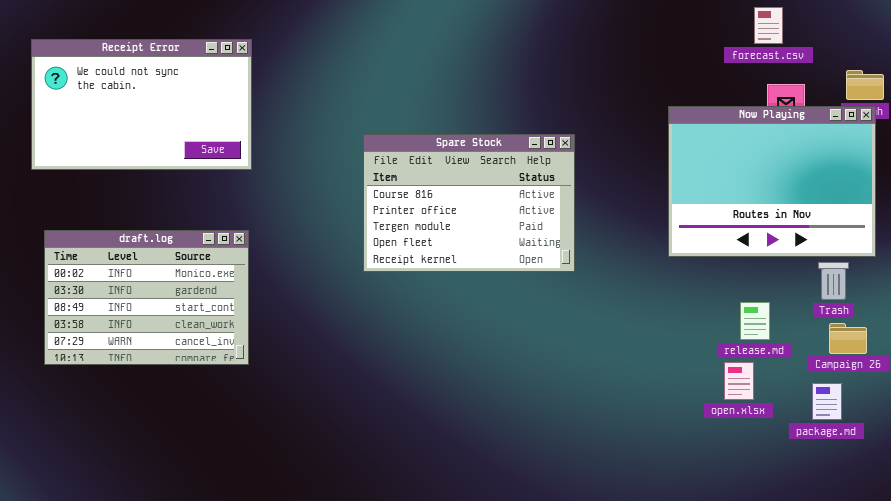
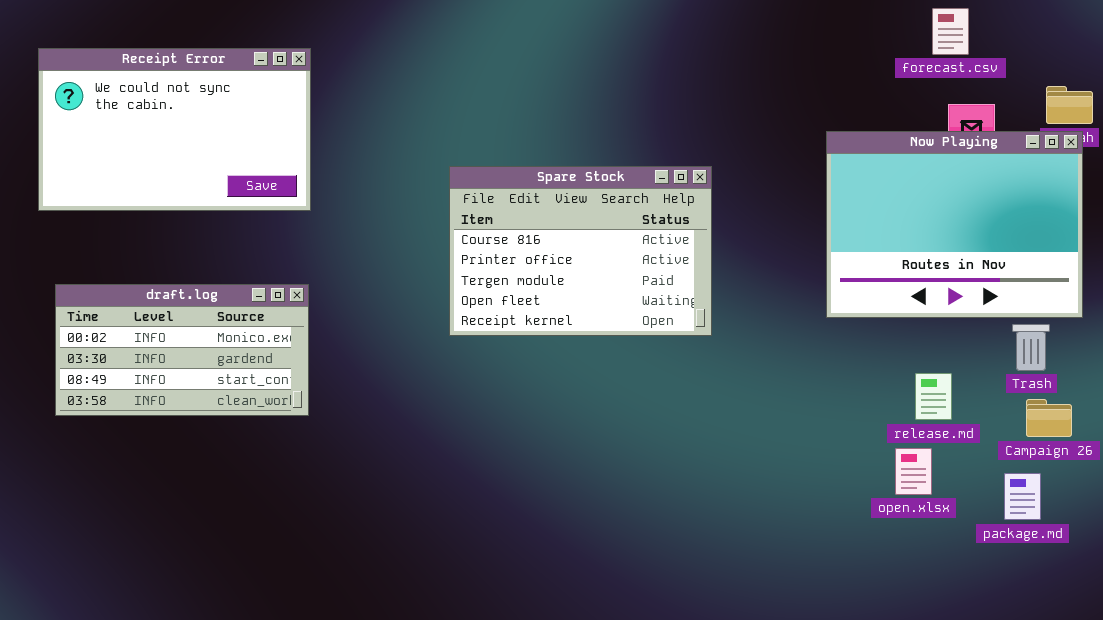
draft.log: [44,230,249,365] -> [55,284,309,416], resized

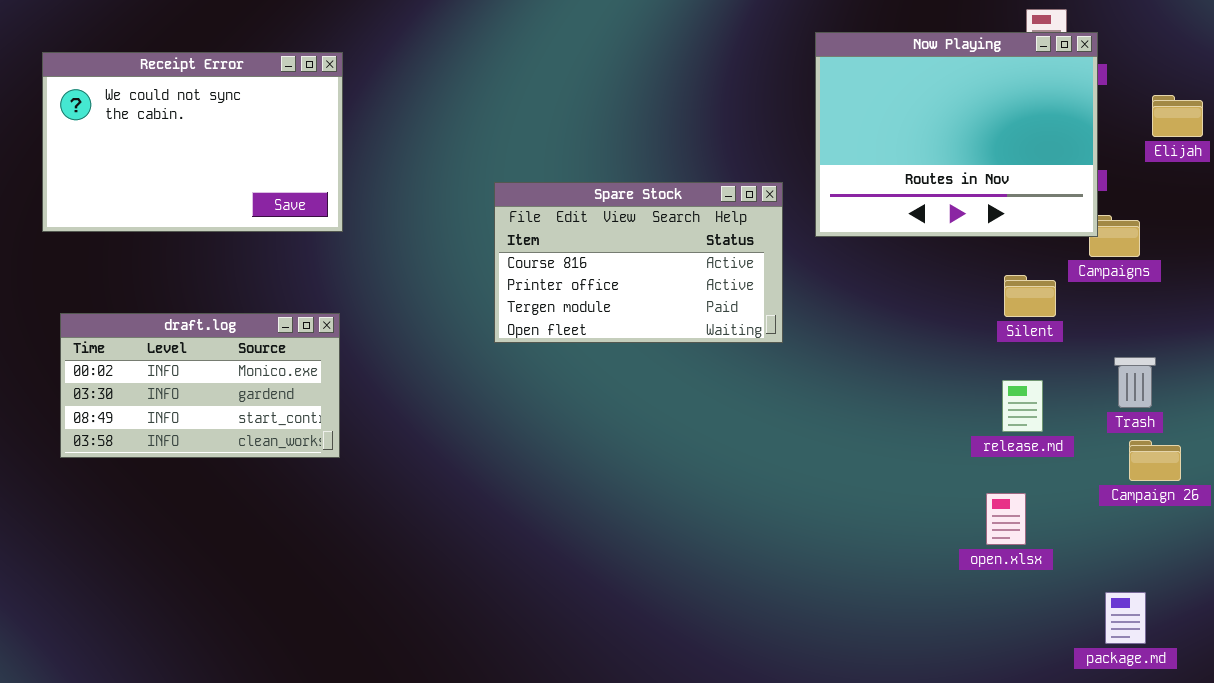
Now Playing: [826,131,1083,318] -> [815,32,1098,237], moved
Spare Stock: [449,166,712,336] -> [494,182,783,343], resized
release.md: [915,373,952,420] -> [1002,380,1043,432], moved
package.md: [1004,473,1041,520] -> [1105,592,1146,644], moved

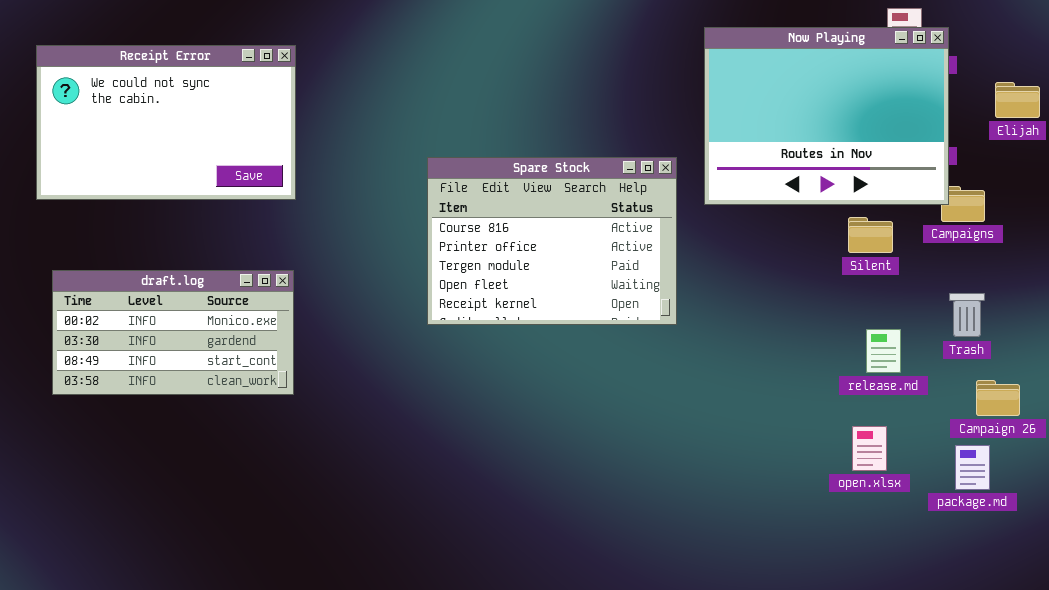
Spare Stock: [494,182,783,343] -> [427,157,677,325], resized
Silent: [1004,275,1056,317] -> [848,217,893,253], moved
Trash: [1114,357,1156,408] -> [949,293,985,337], moved
package.md: [1105,592,1146,644] -> [955,445,990,490], moved

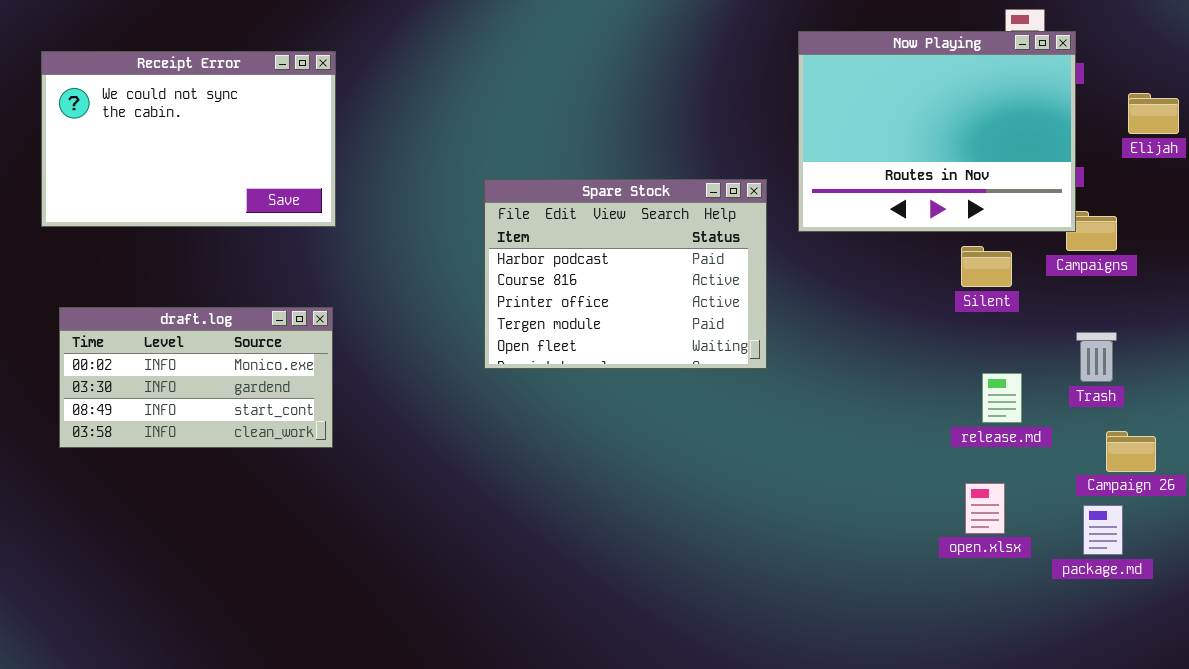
Spare Stock: [427,157,677,325] -> [484,179,767,369], scrolled up 1 row

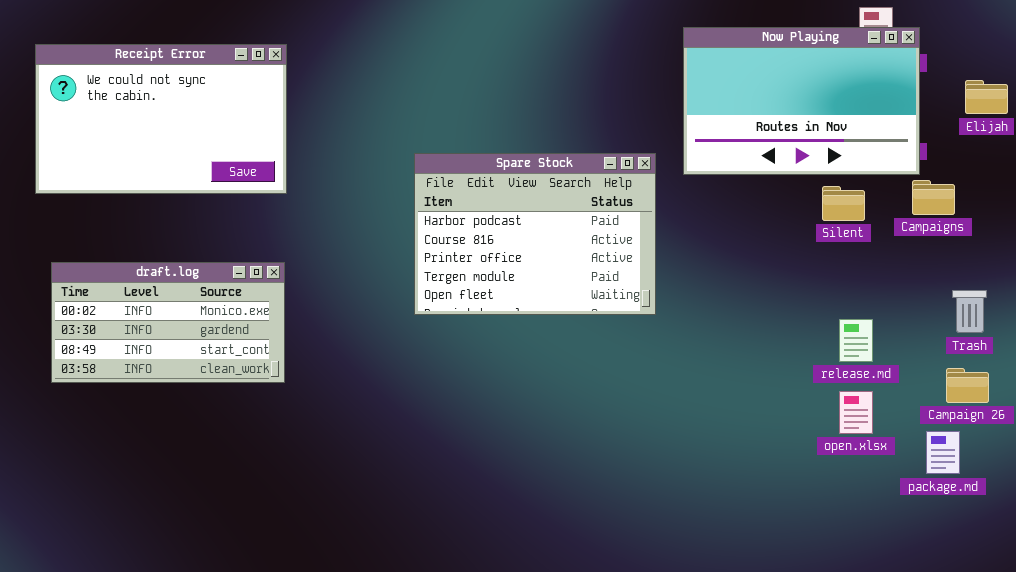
Now Playing: [798,31,1076,232] -> [683,27,920,175], resized
Silent: [961,246,1012,287] -> [822,186,865,221], moved
Trash: [1076,332,1117,382] -> [952,290,987,333], moved
open.xlsx: [965,483,1005,534] -> [839,391,873,434], moved

